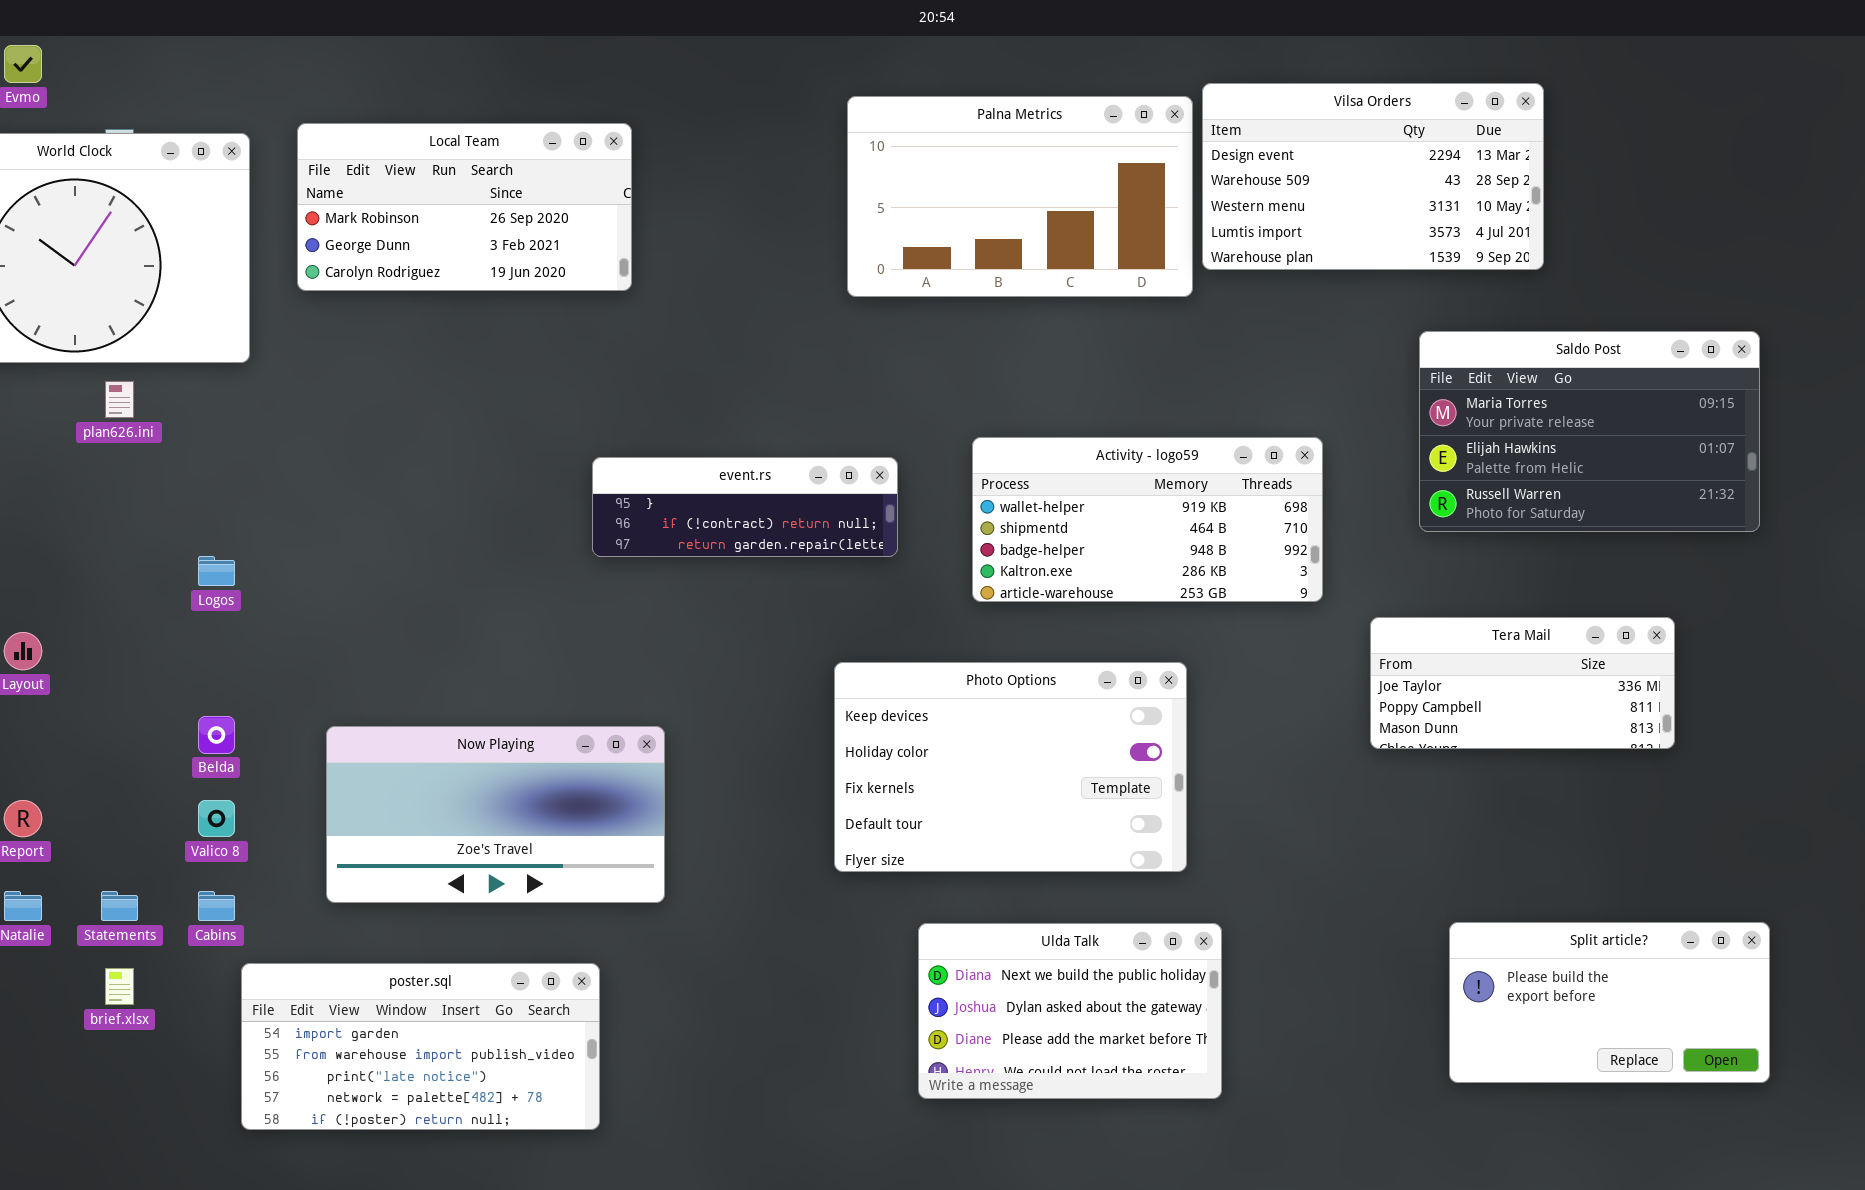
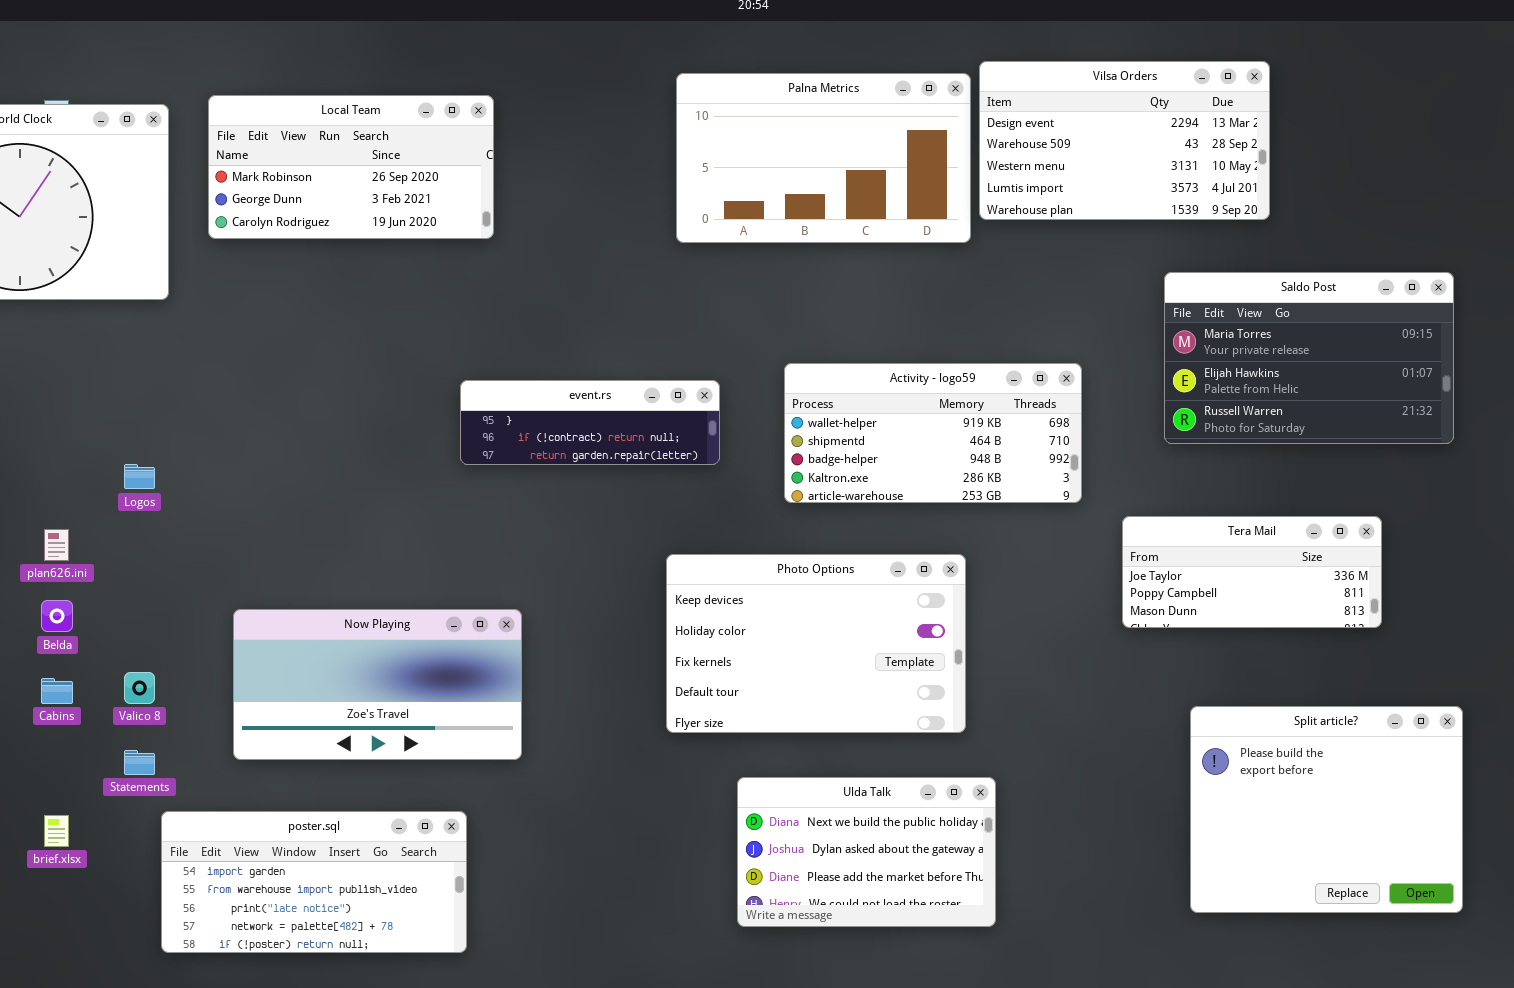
plan626.ini: [105,381,134,418] -> [44,529,69,561], moved
Belda: [198,716,235,754] -> [41,600,73,632], moved
Statements: [101,891,138,921] -> [124,750,155,775], moved
Cabins: [198,891,235,921] -> [41,678,73,704], moved
Split article?: [1449,922,1770,1083] -> [1190,706,1463,913], resized

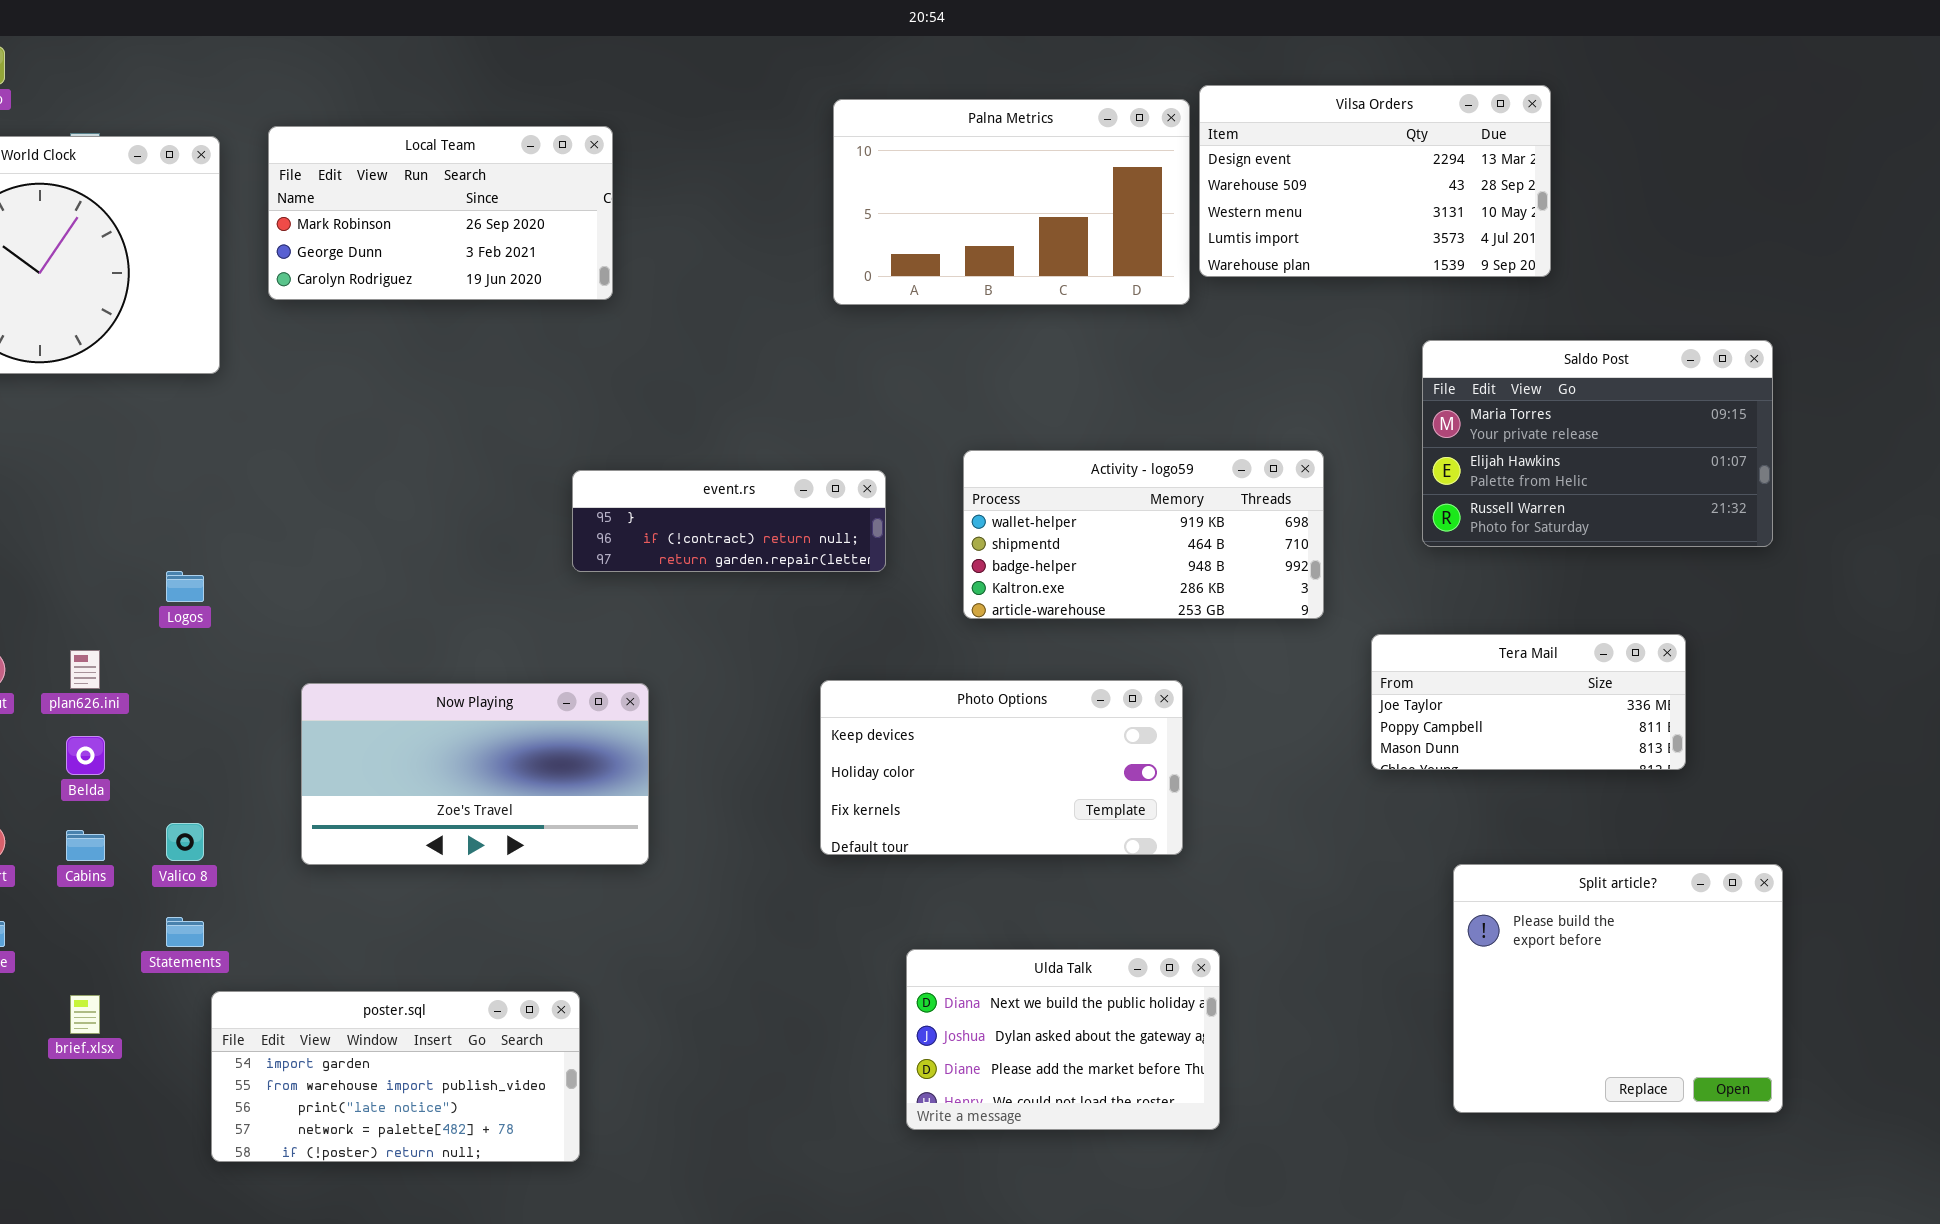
Photo Options: [666,554,966,733] -> [820,680,1183,855], resized
Now Playing: [233,609,522,760] -> [301,683,649,865], moved

